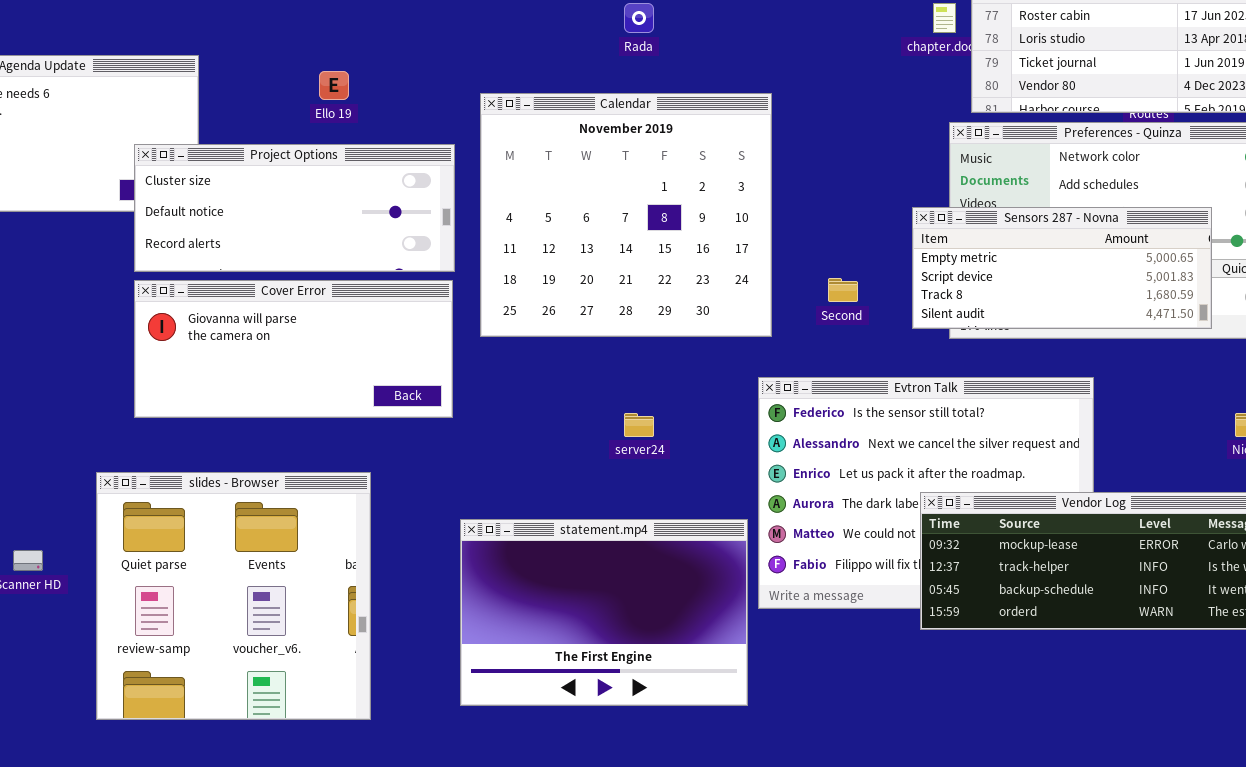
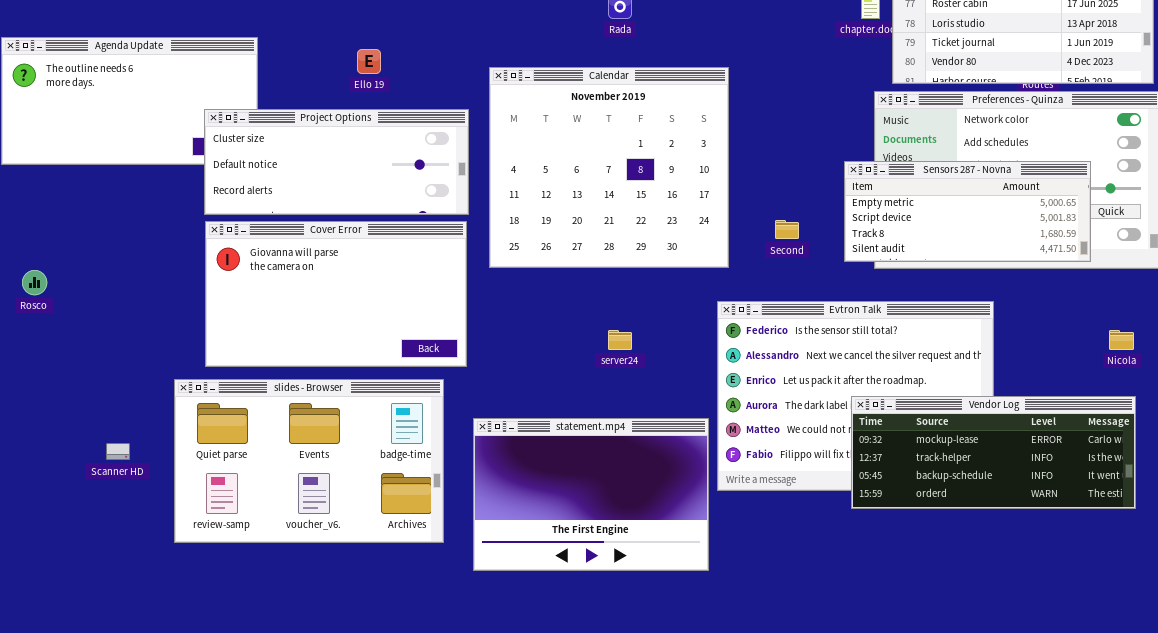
Cover Error: [134,280,453,418] -> [205,221,467,367], resized
slides - Browser: [96,472,371,720] -> [174,379,444,543], resized

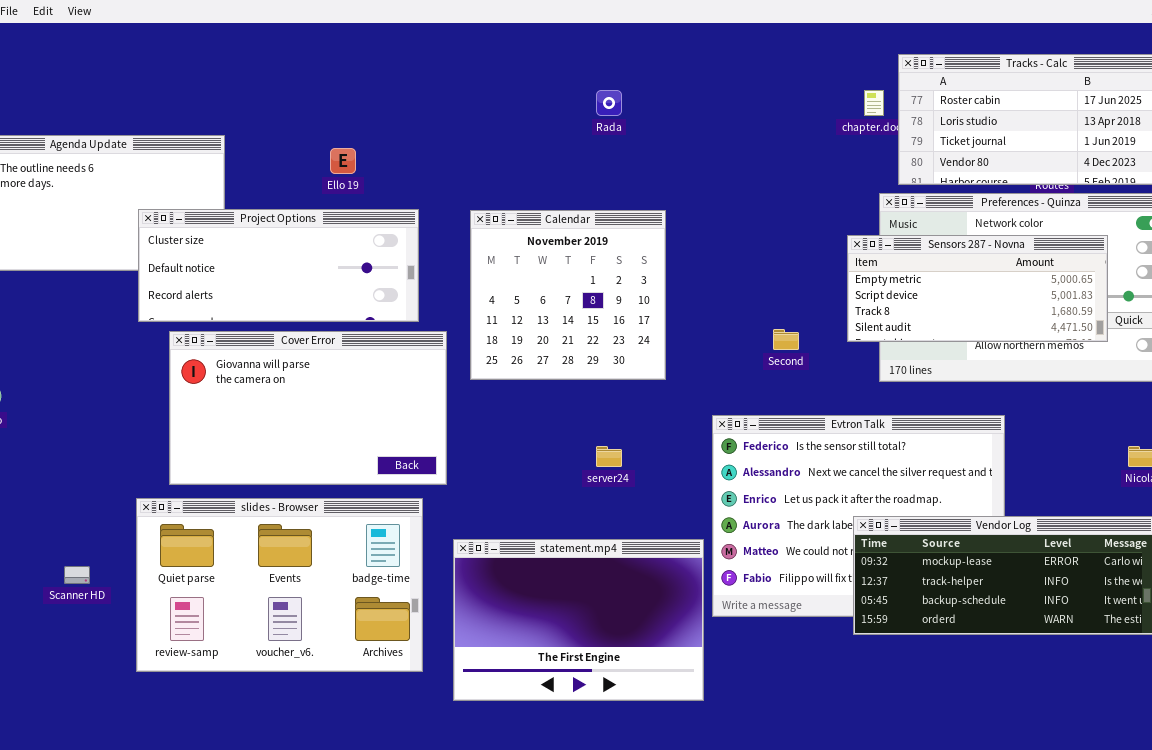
Calendar: [489,67,729,268] -> [470,210,666,380], resized
Project Options: [204,109,469,215] -> [138,209,419,322], moved
Sensors 287 - Novna: [844,161,1091,262] -> [847,235,1108,342], moved

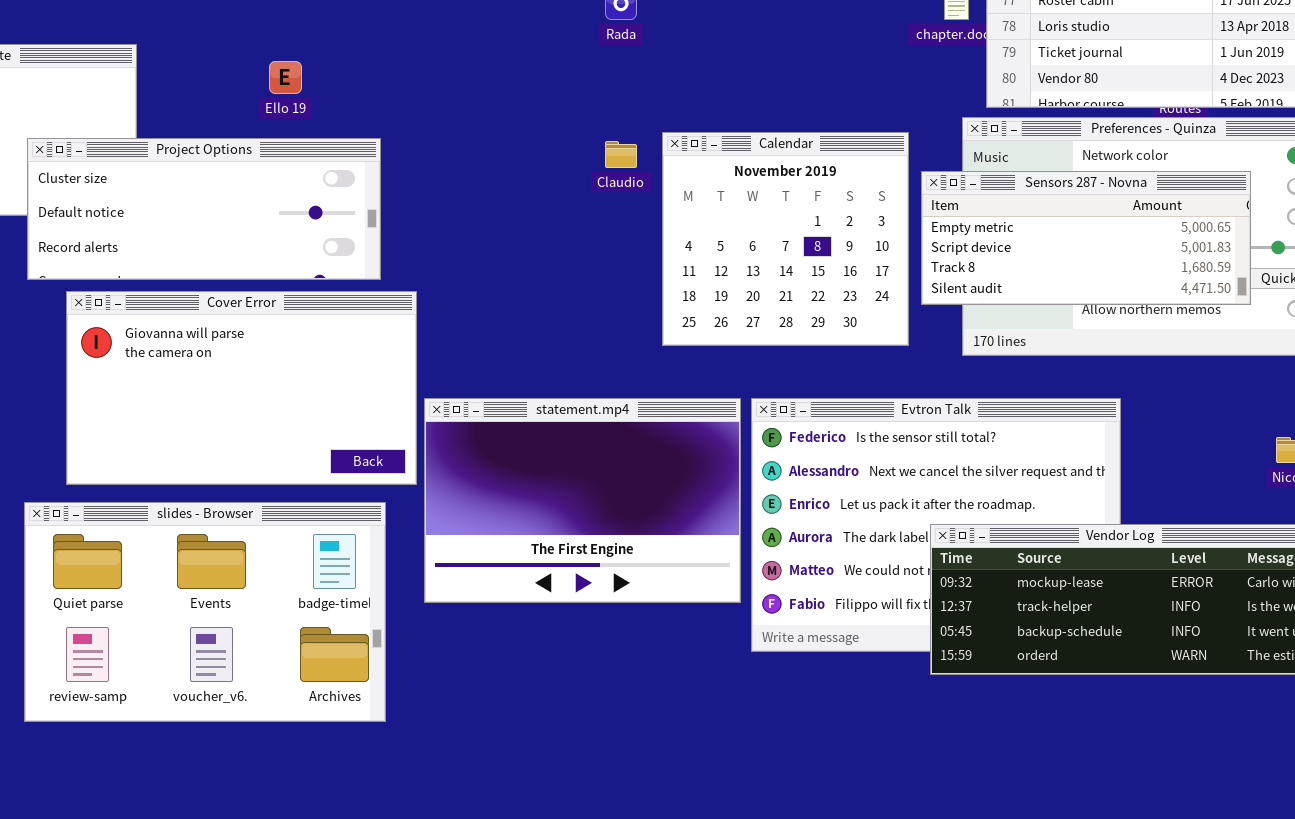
Calendar: [470,210,666,380] -> [662,132,909,346], moved
statement.mp4: [453,539,704,701] -> [424,398,741,603], moved

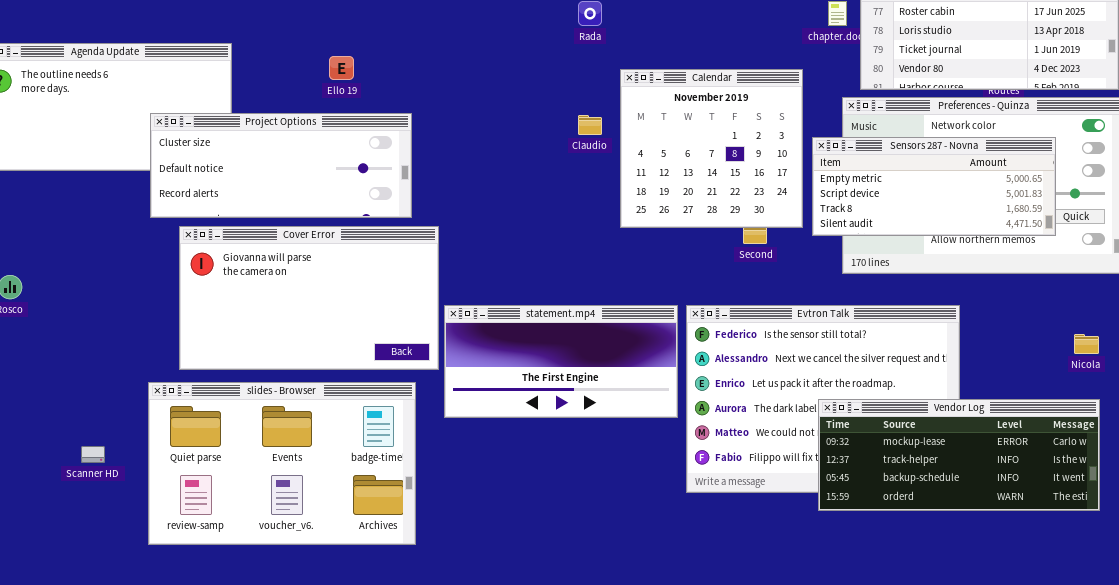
Calendar: [662,132,909,346] -> [620,69,803,228], moved
statement.mp4: [424,398,741,603] -> [444,305,678,418], resized

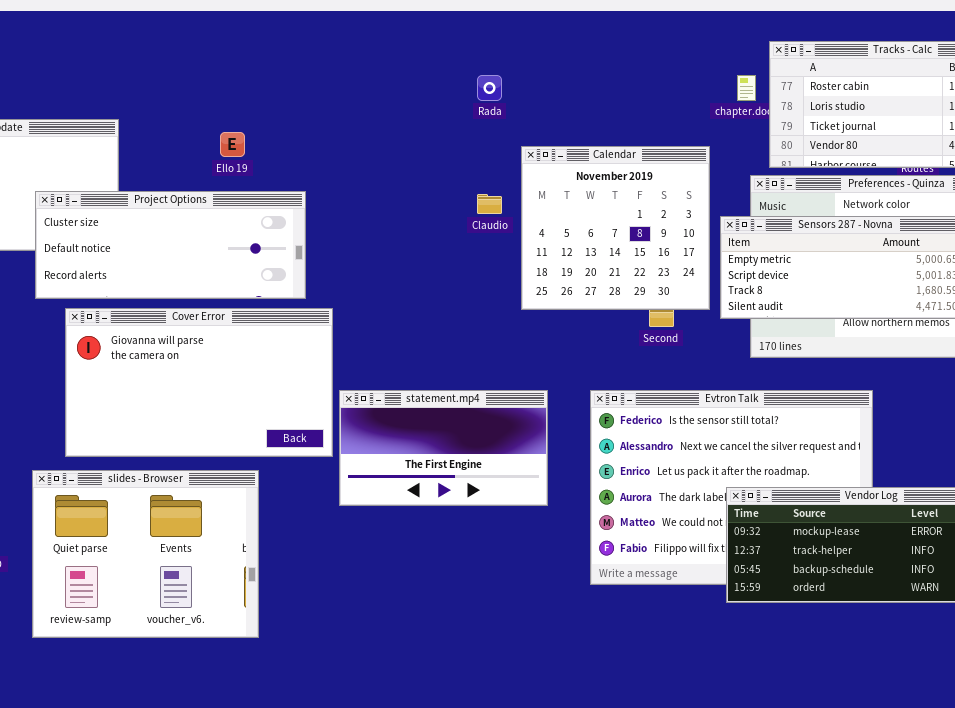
statement.mp4: [444,305,678,418] -> [339,390,548,506], resized
slides - Browser: [148,382,416,545] -> [32,470,259,638], resized

